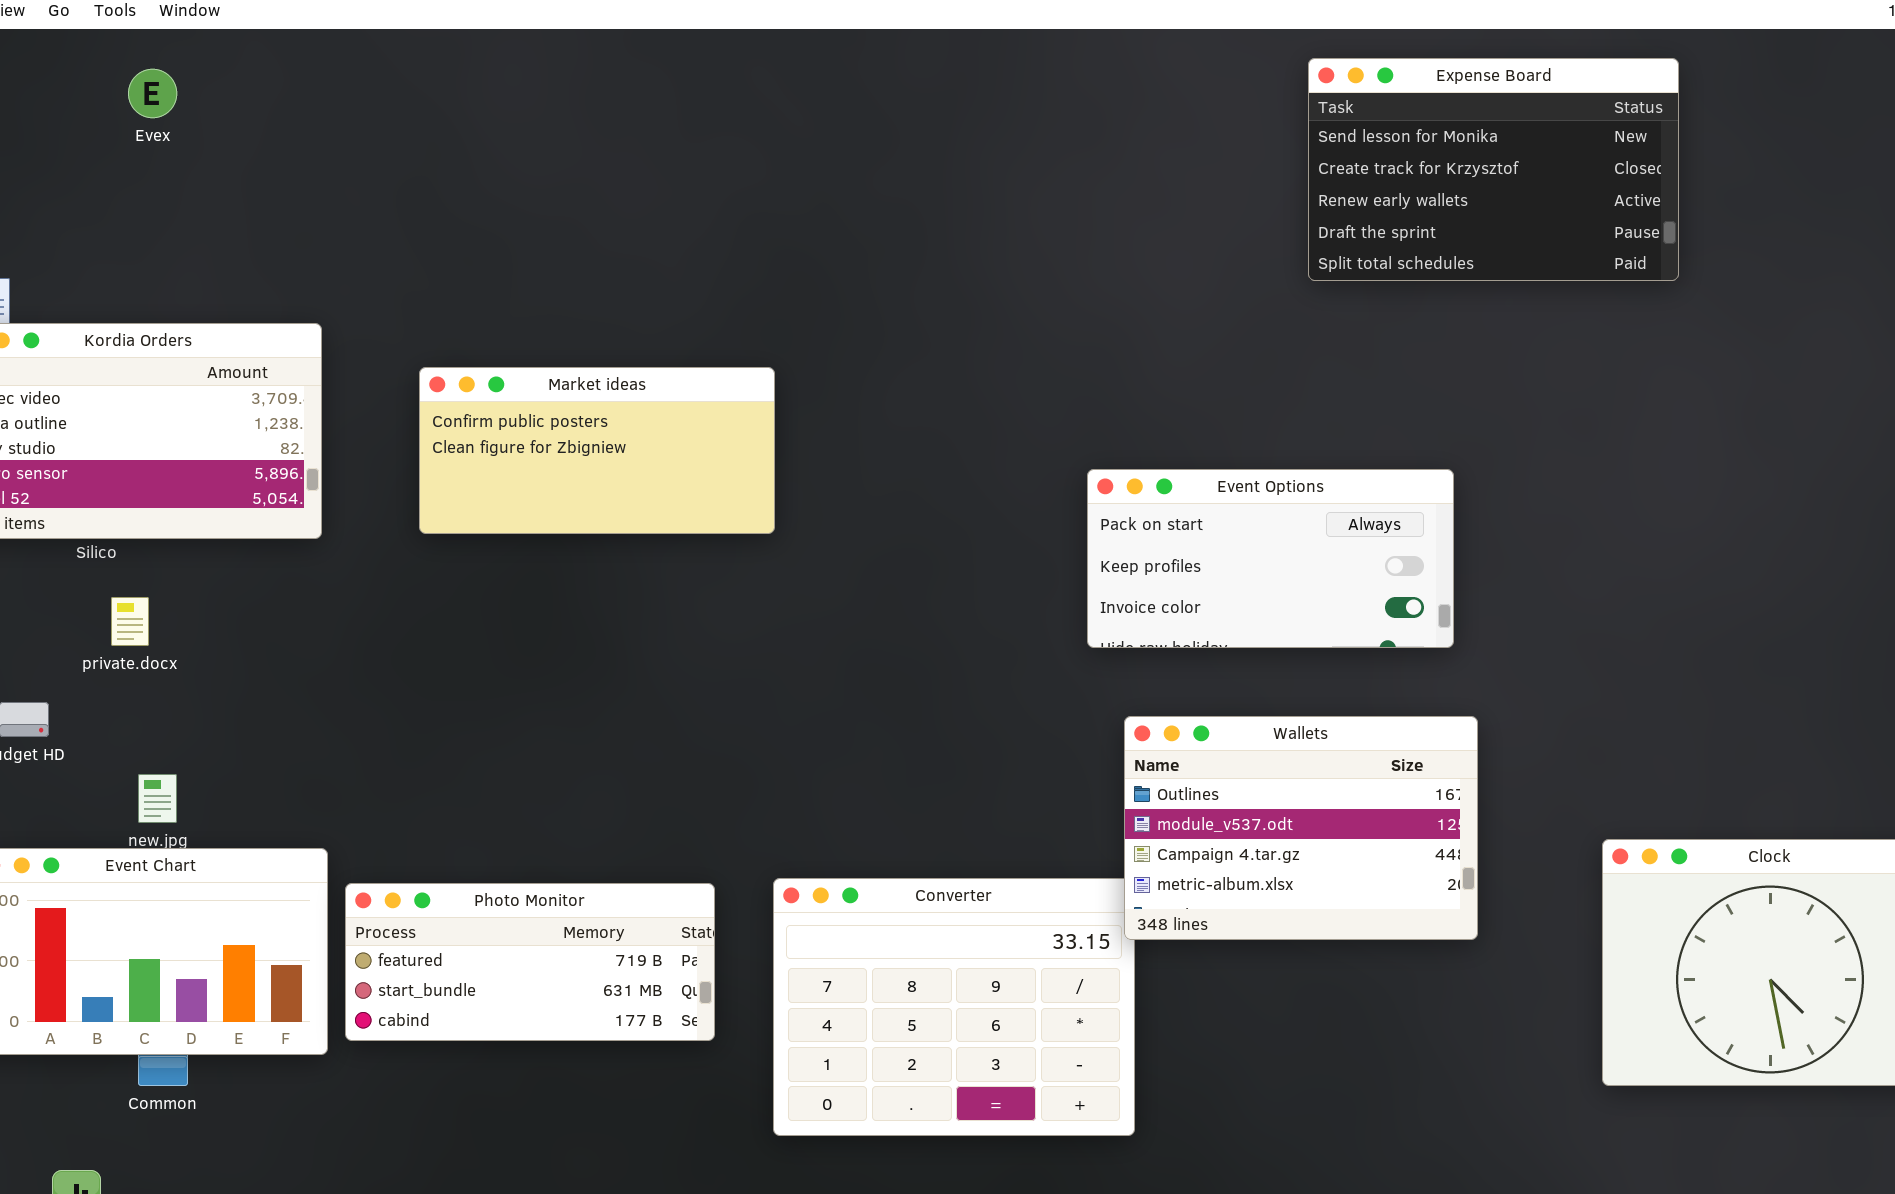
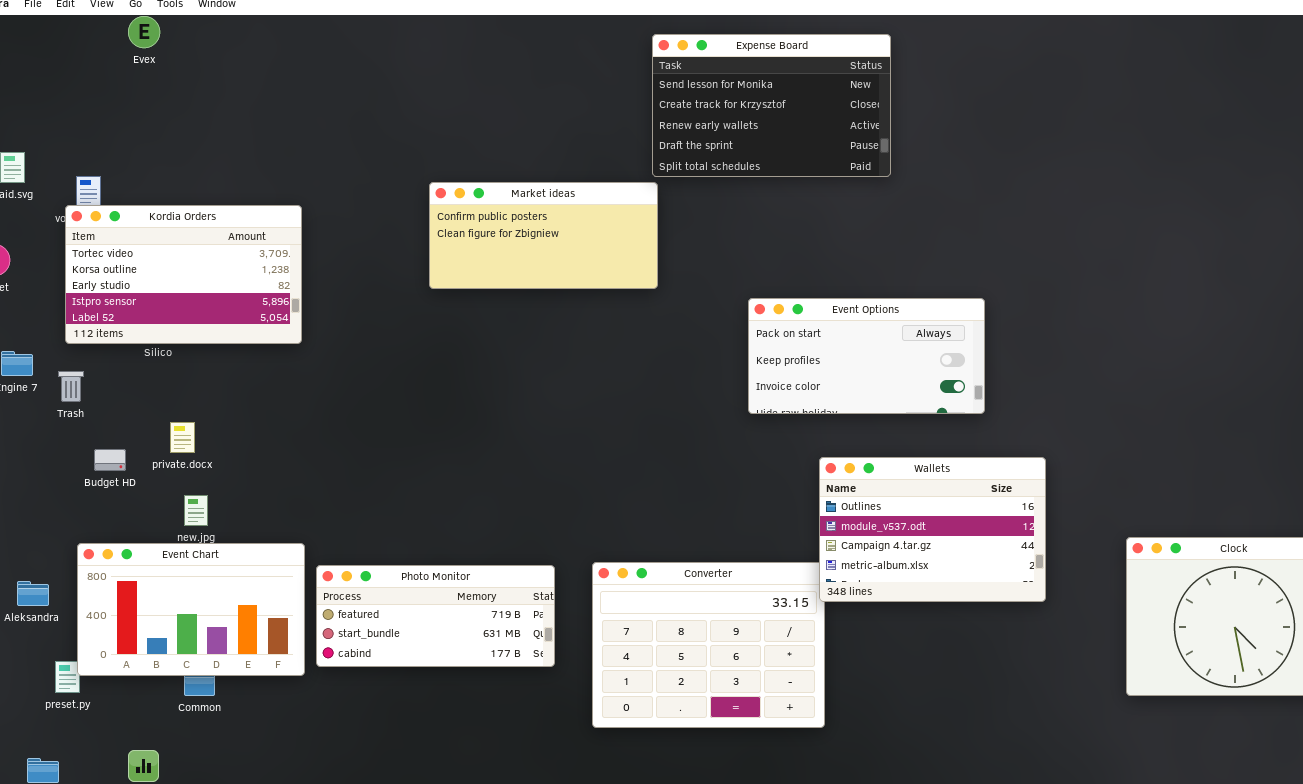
Expense Board: [1308,58,1679,281] -> [652,34,891,177], moved
Evex: [128,69,177,118] -> [128,16,160,48], moved
Market ideas: [419,367,775,534] -> [429,182,658,289], moved
Event Options: [1087,469,1454,648] -> [748,298,985,414], moved
private.docx: [111,597,149,646] -> [170,422,195,453], moved

